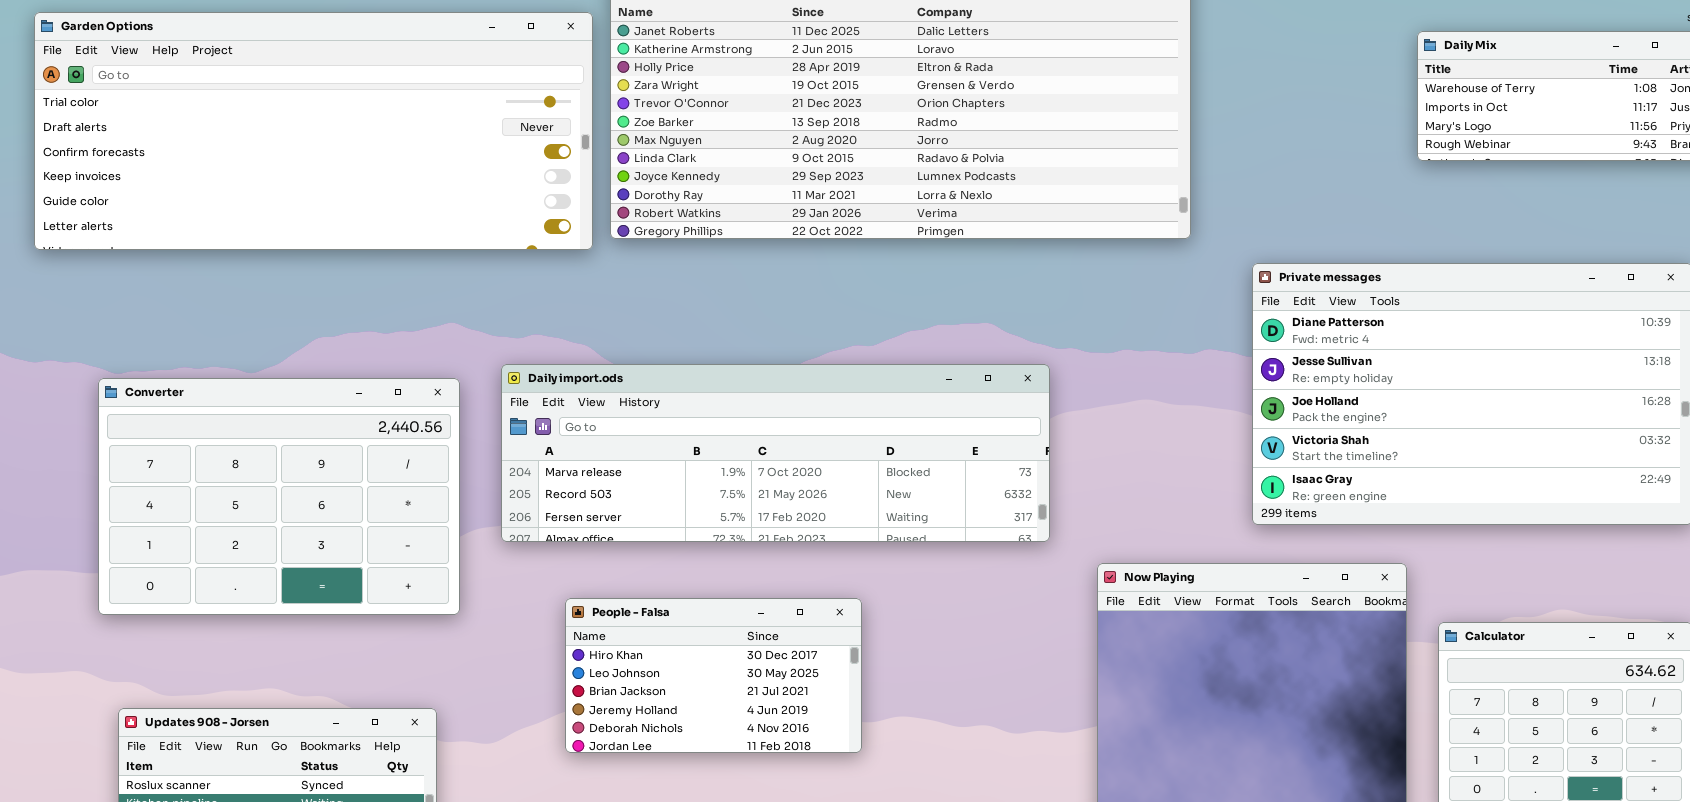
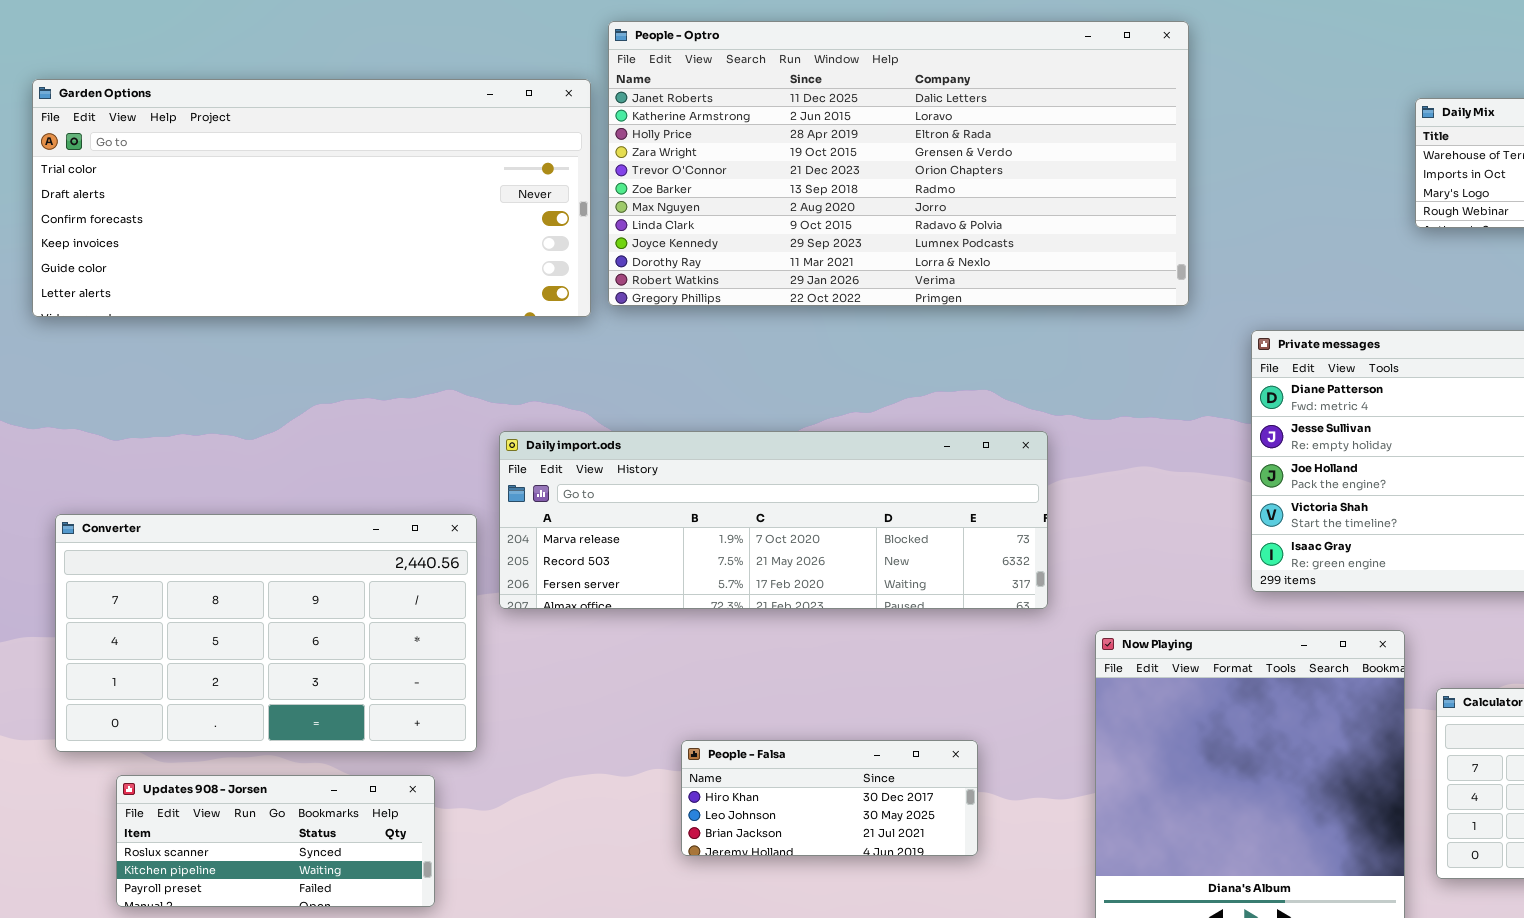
Converter: [98,378,460,615] -> [55,514,477,752], moved, resized
People - Falsa: [565,598,862,753] -> [681,740,978,856], moved, resized

